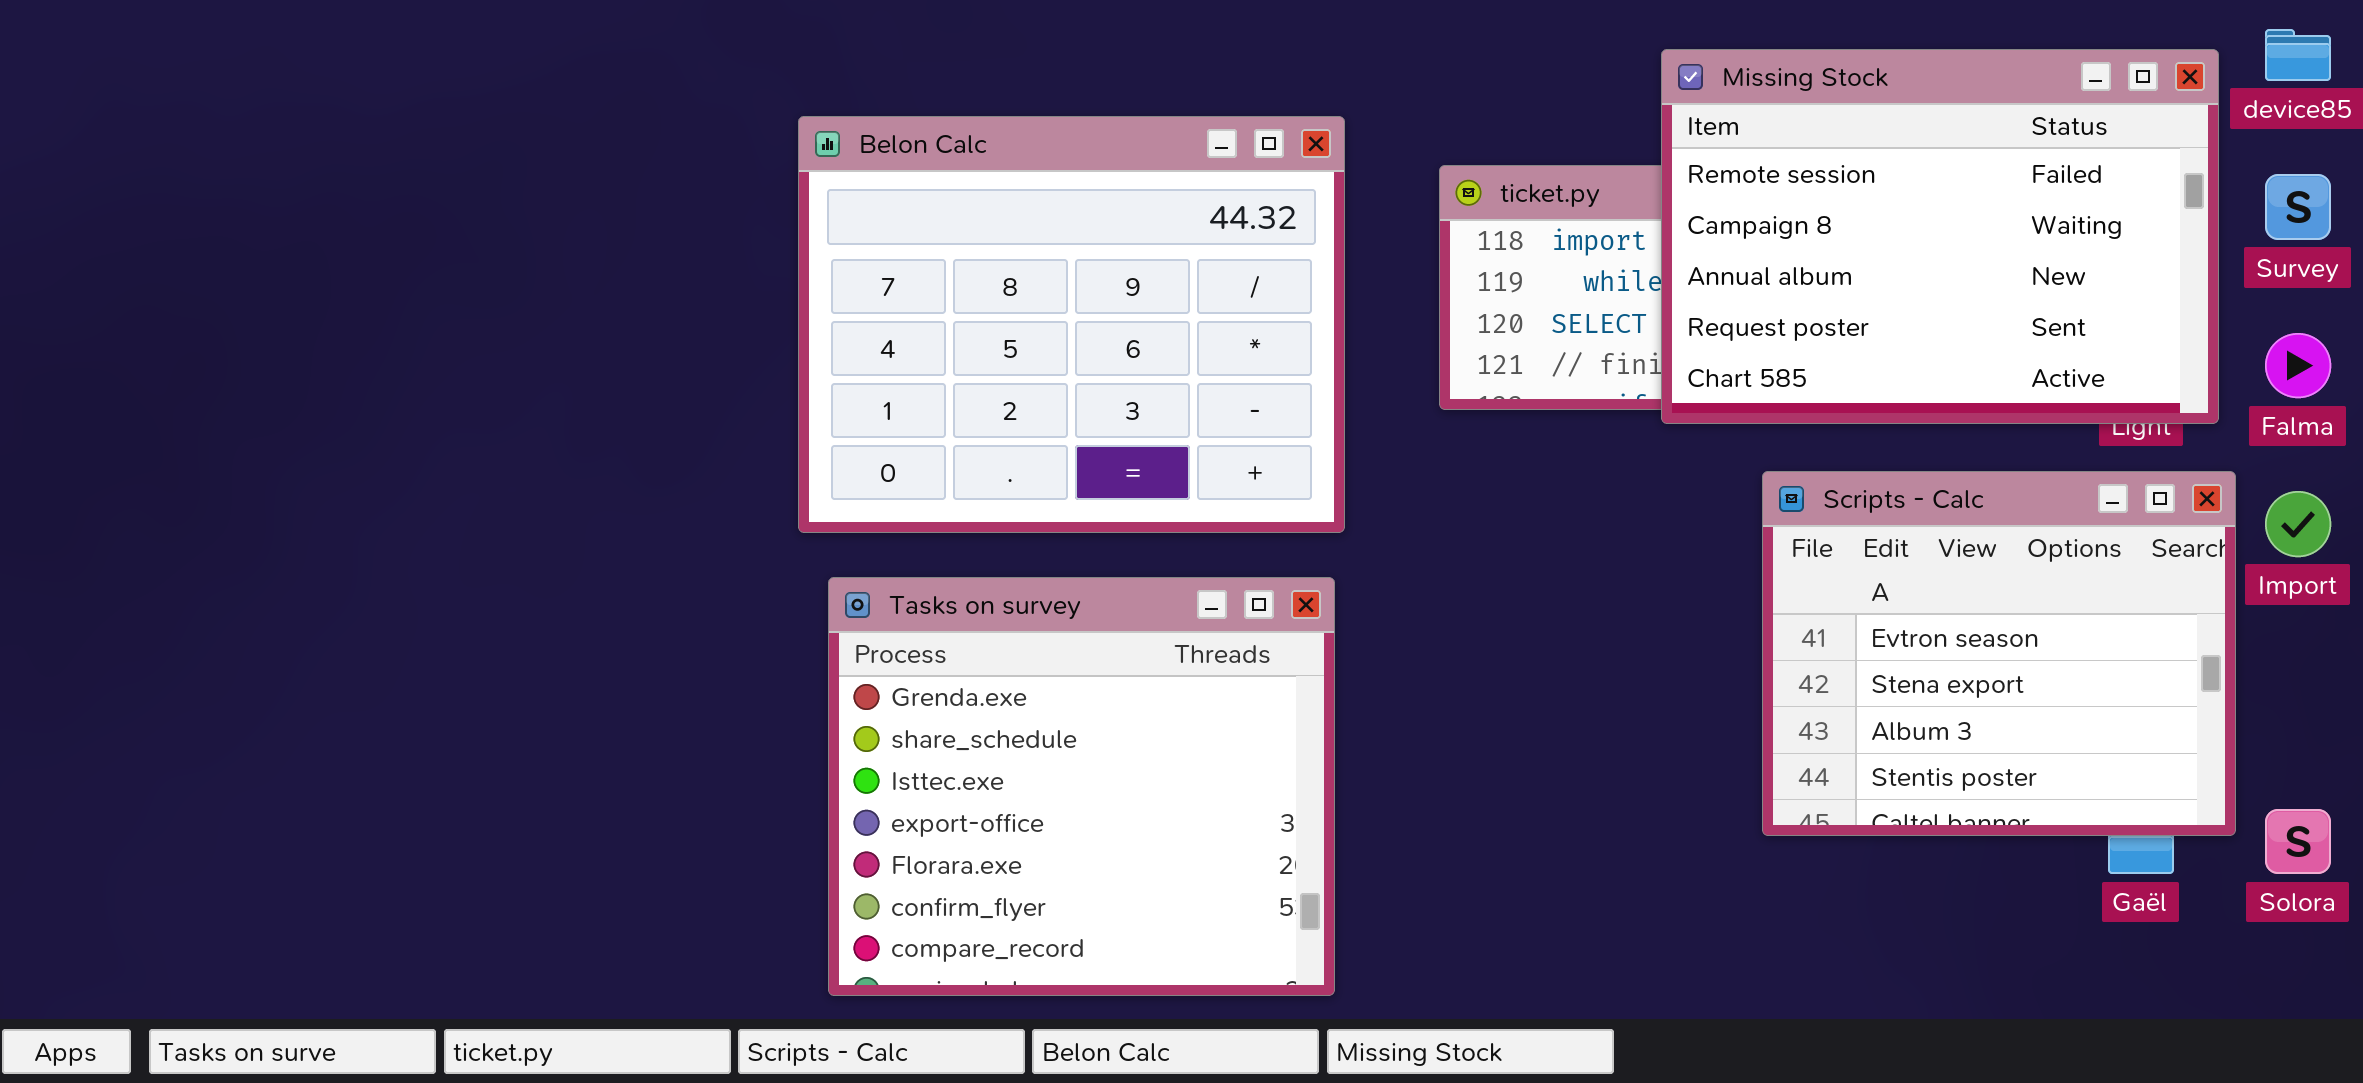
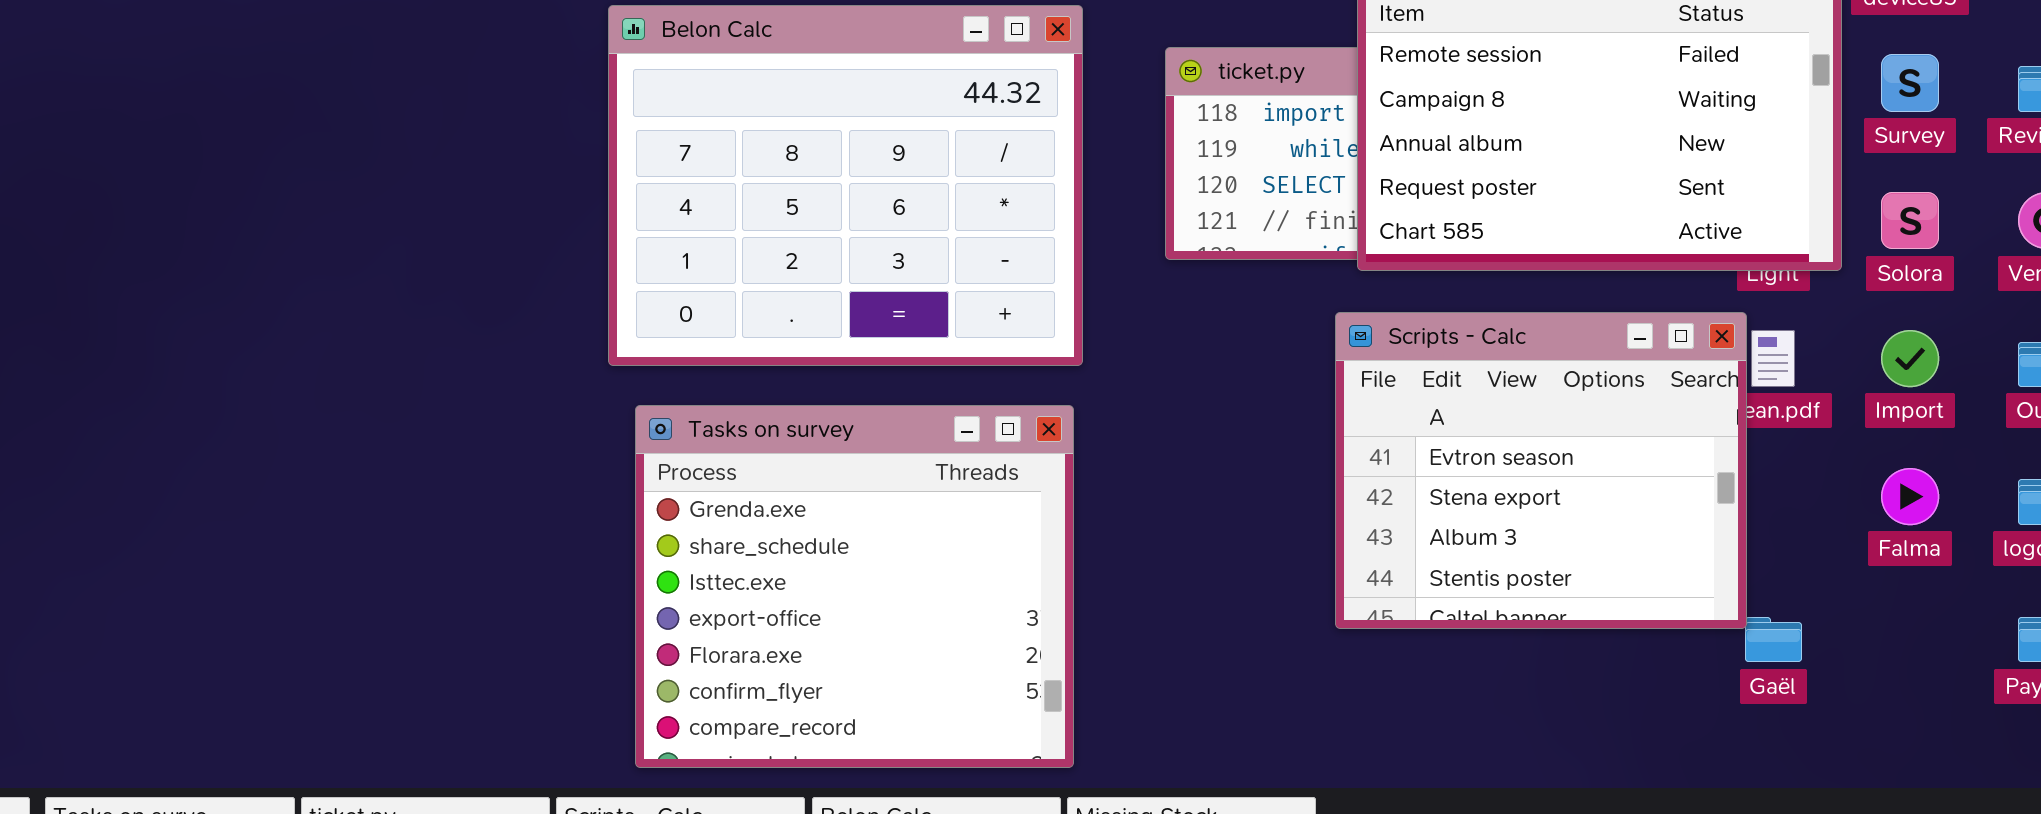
Falma: [2265,333,2331,398] -> [1881,468,1939,525], moved
Scripts - Calc: [1762,471,2236,836] -> [1335,312,1747,629], moved
Solora: [2265,809,2331,874] -> [1881,192,1939,249], moved

